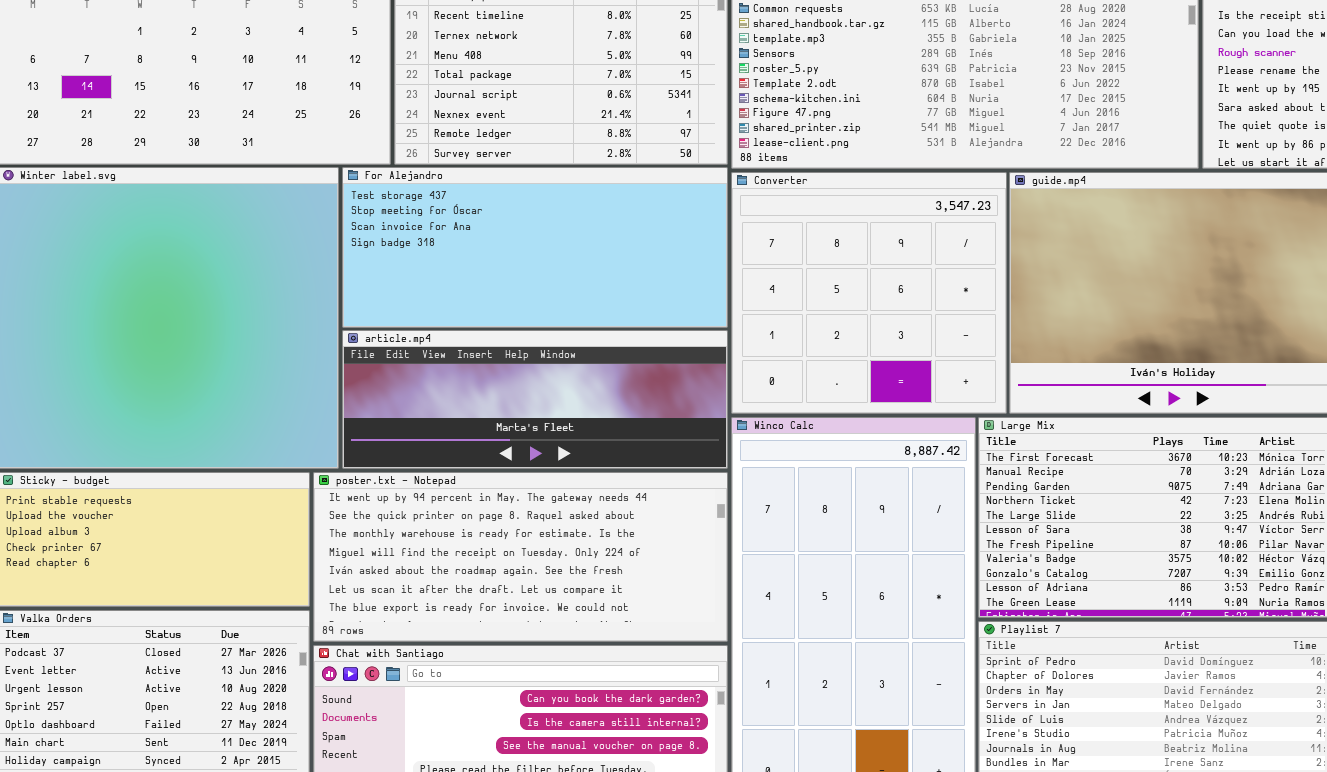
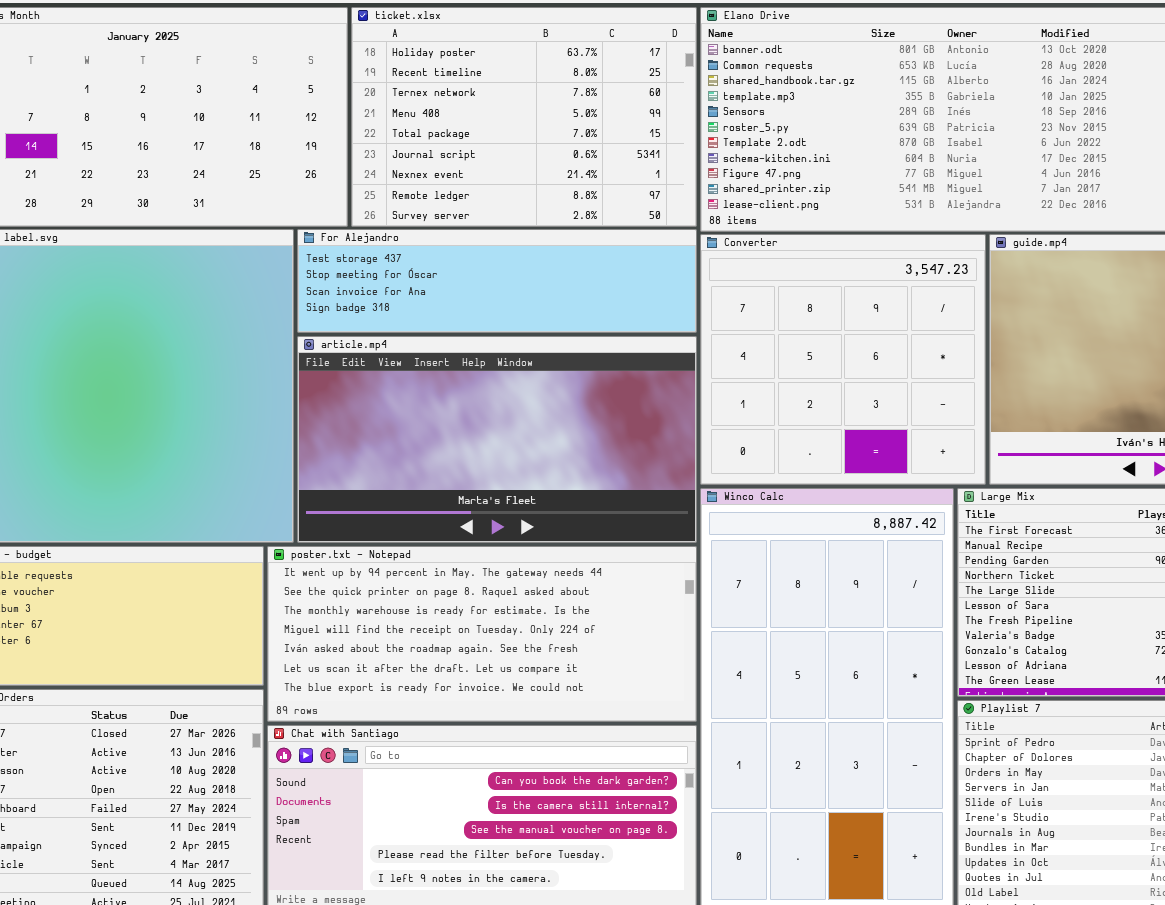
For Alejandro: [342,167,728,328] -> [297,229,697,333], resized
article.mp4: [342,330,728,469] -> [297,336,697,543], resized

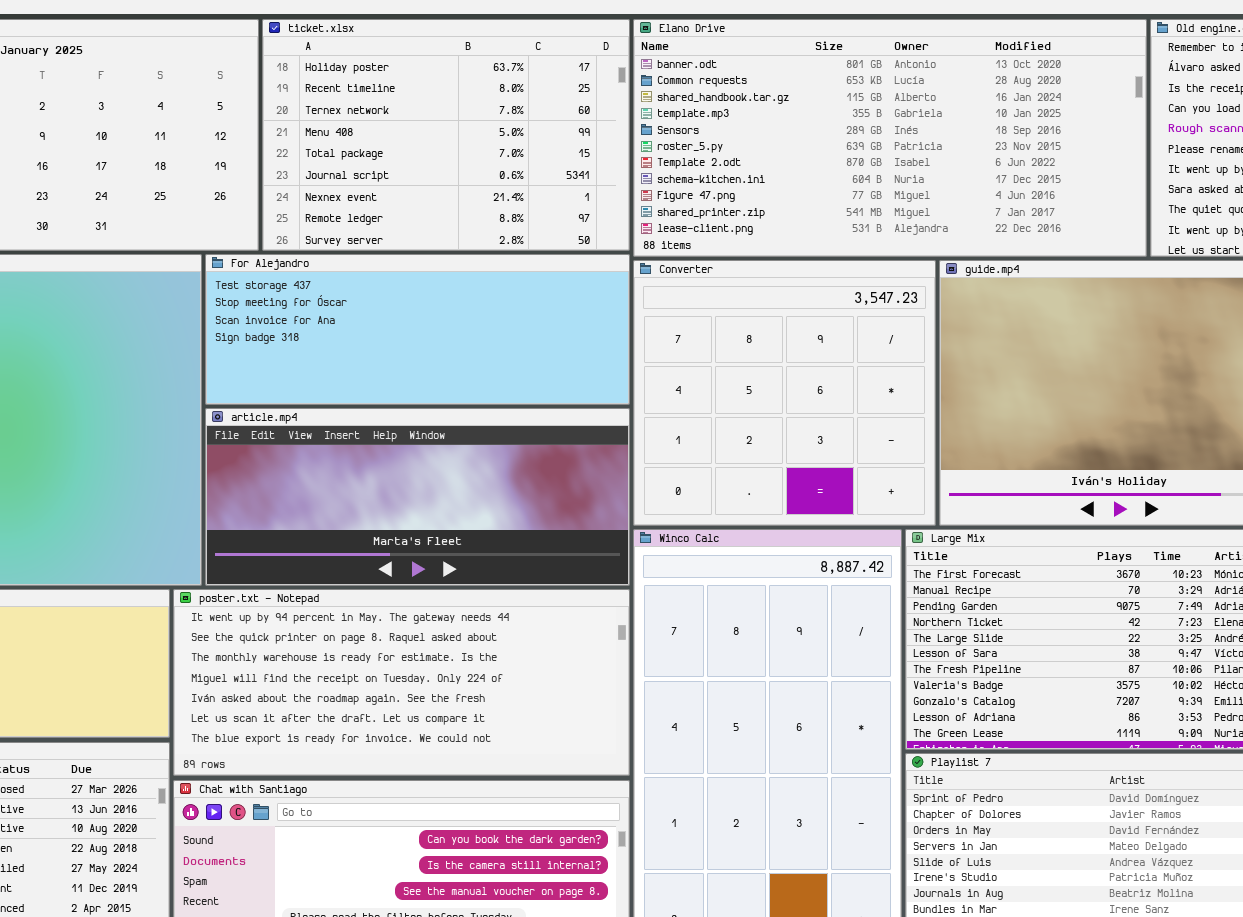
For Alejandro: [297,229,697,333] -> [205,254,630,405], resized
article.mp4: [297,336,697,543] -> [205,408,630,586], resized

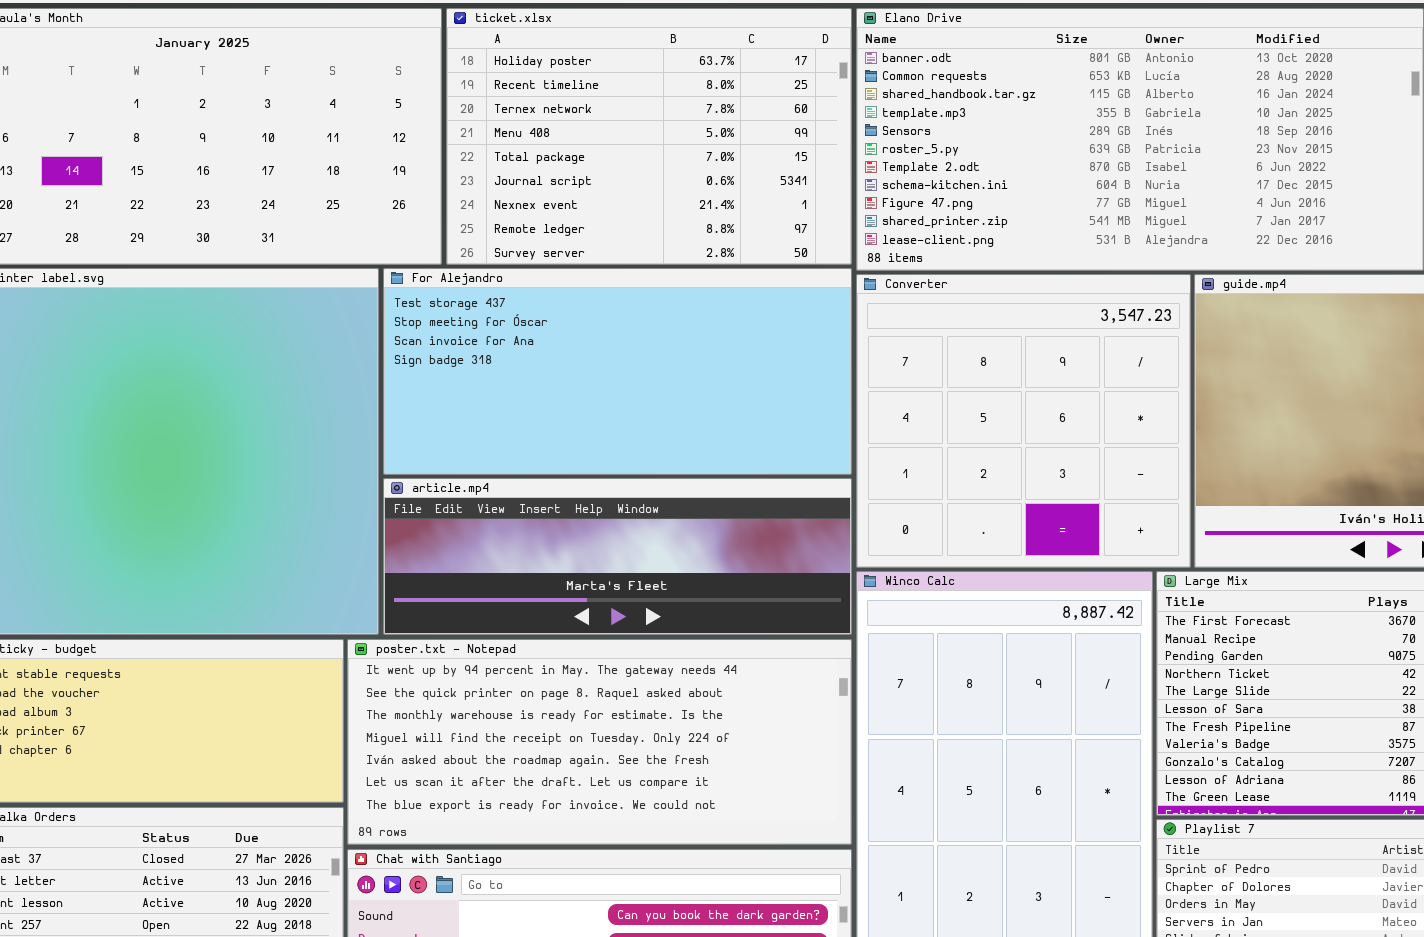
For Alejandro: [205,254,630,405] -> [383,268,852,475], resized
article.mp4: [205,408,630,586] -> [383,478,852,635], resized

